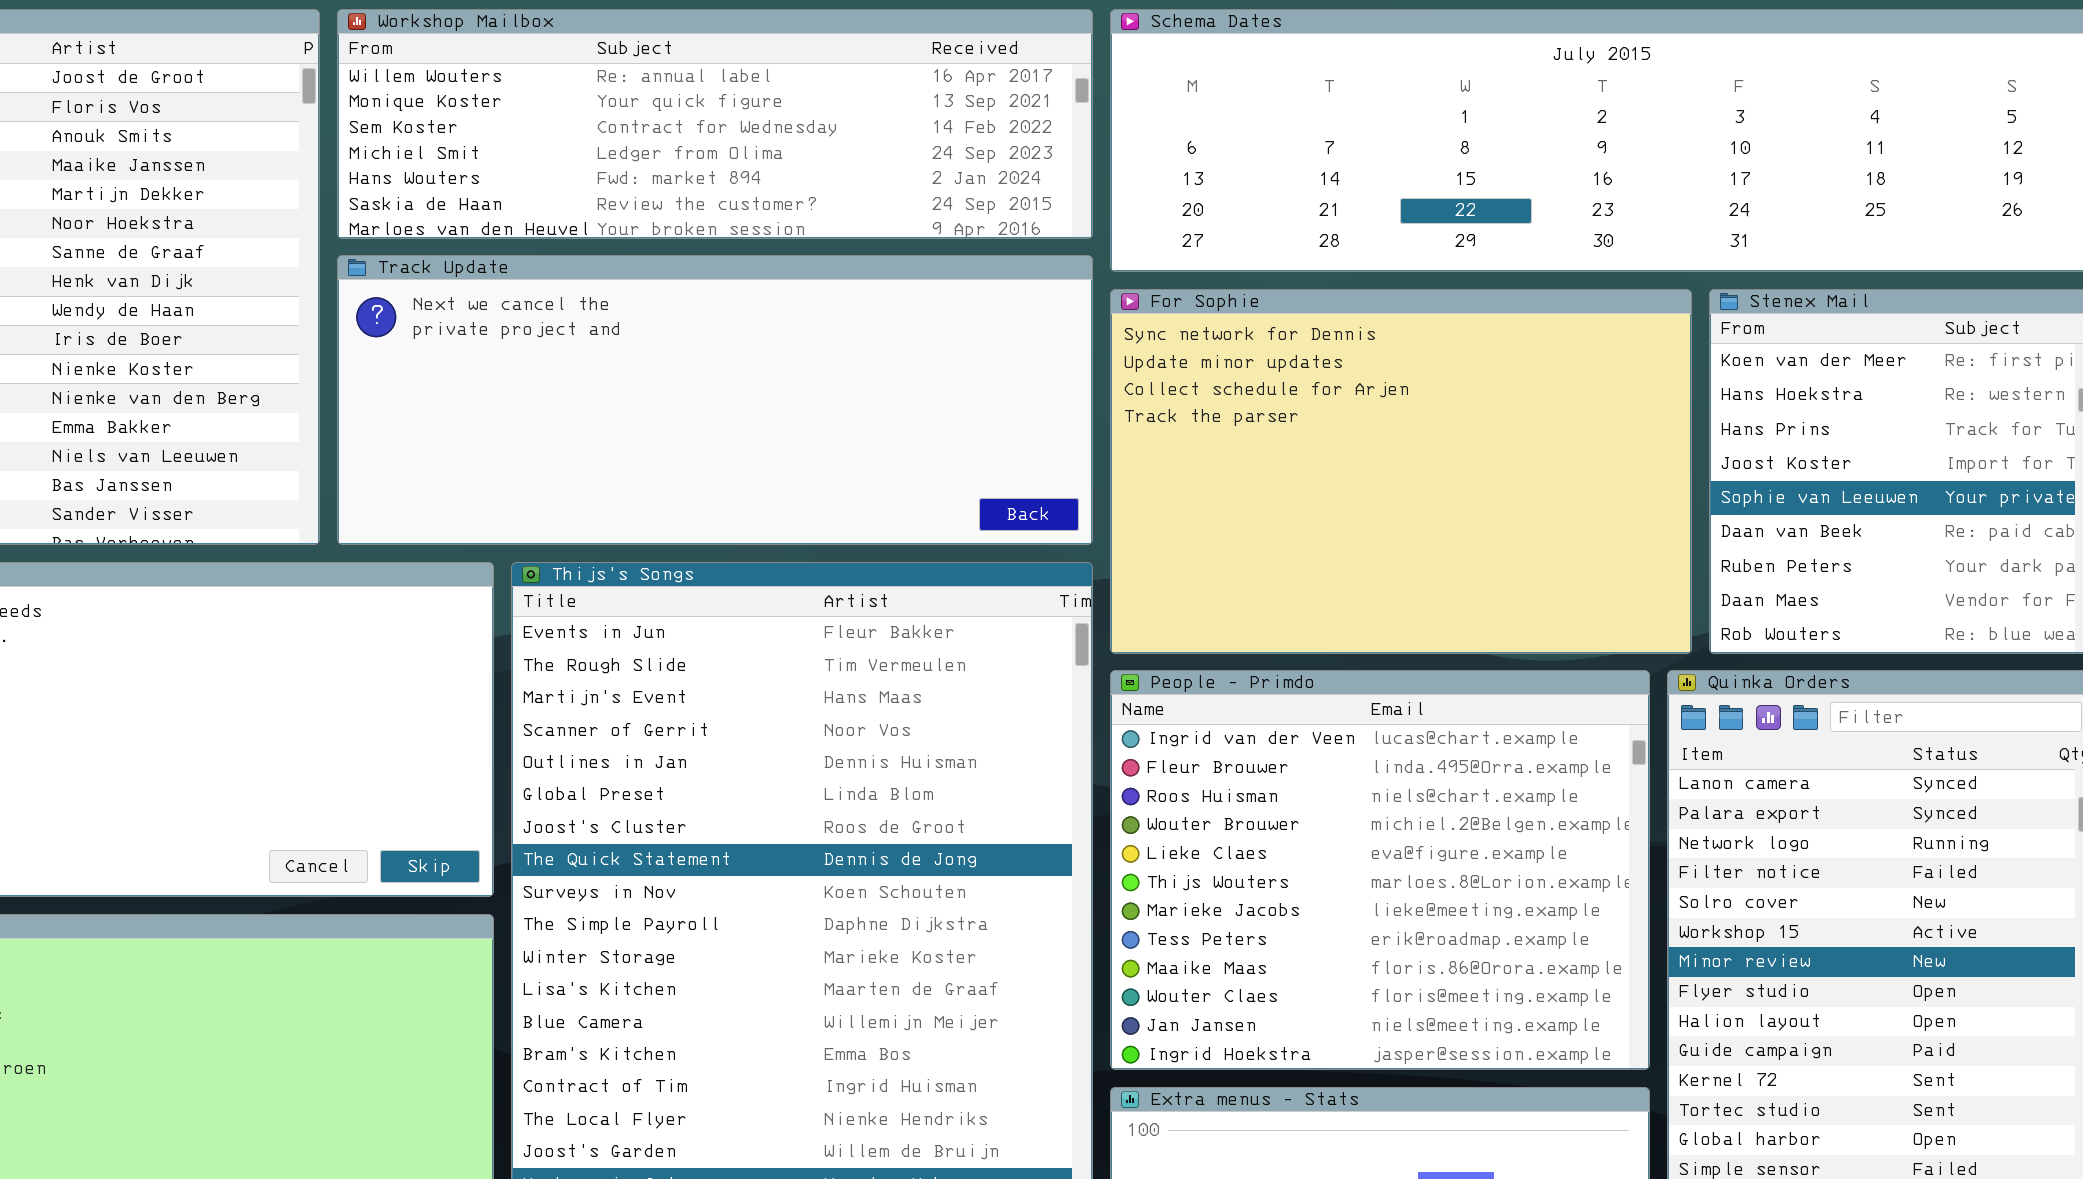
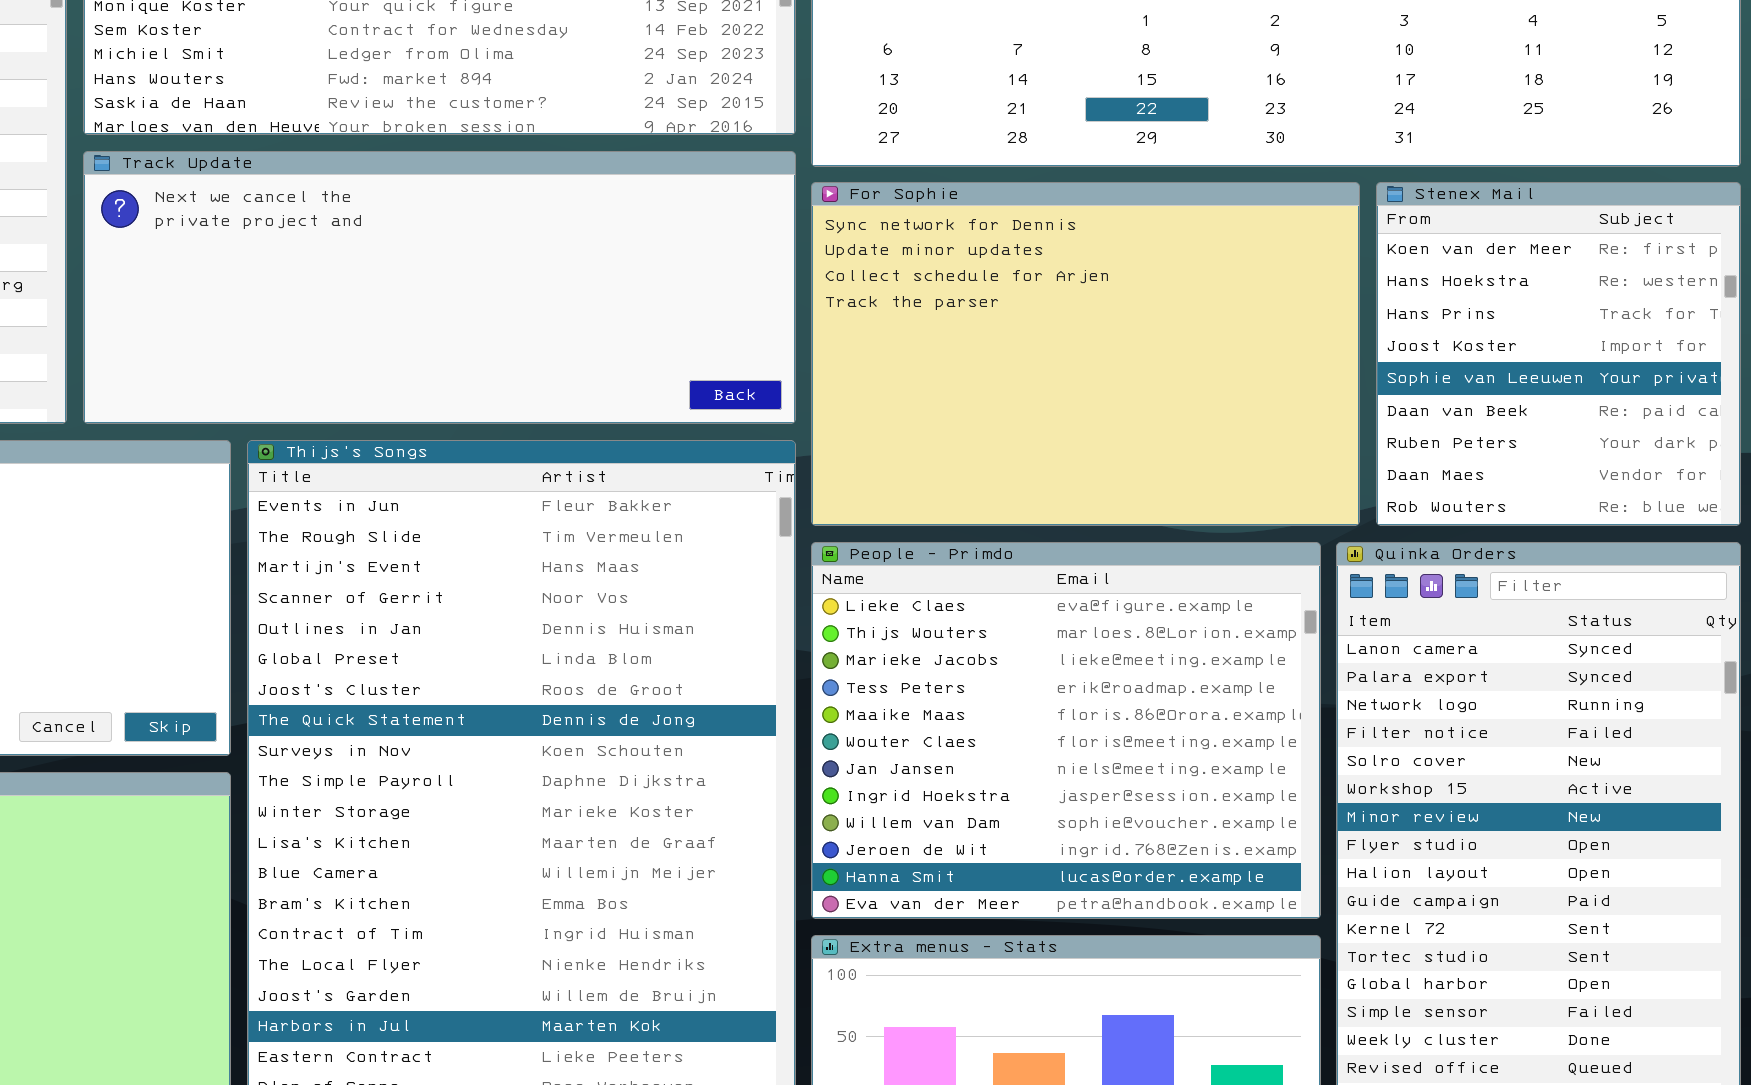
People - Primdo: [1110,670,1650,1070] -> [811,542,1321,919], scrolled down 4 rows

